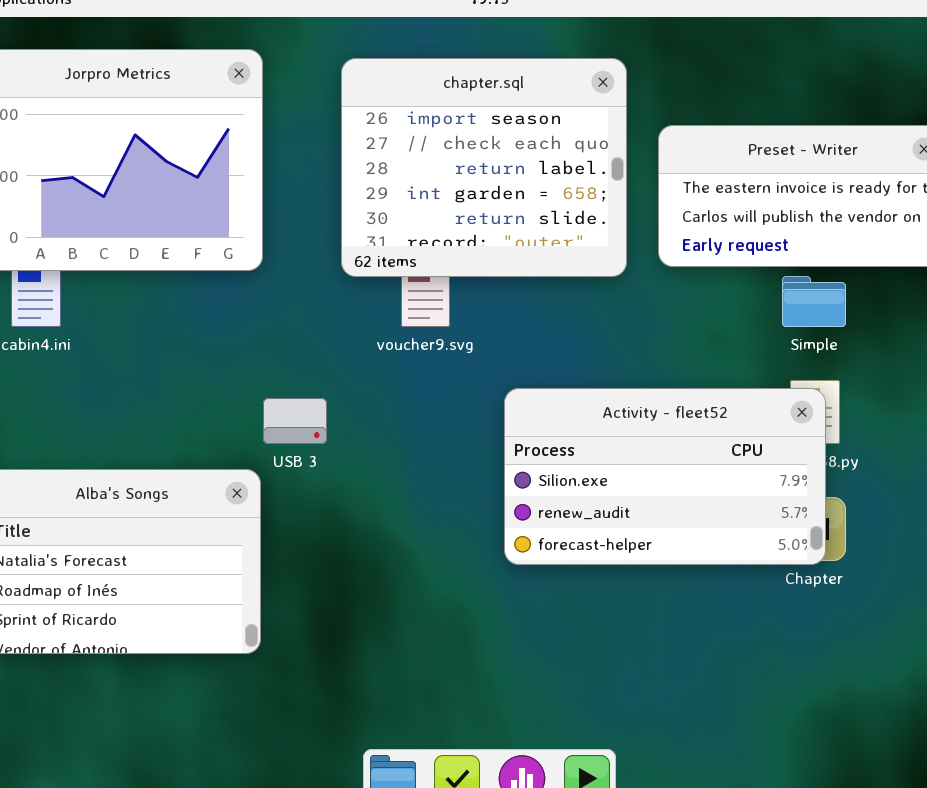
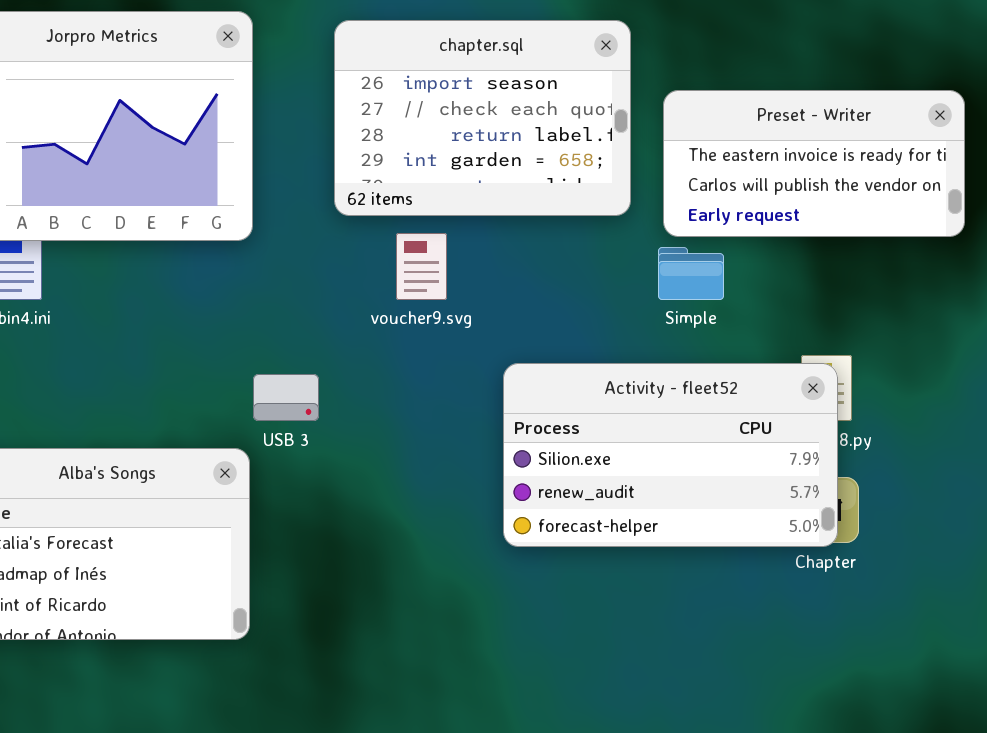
chapter.sql: [341,58,627,277] -> [334,20,631,216], resized
Simple: [782,276,846,327] -> [658,247,724,300], moved

